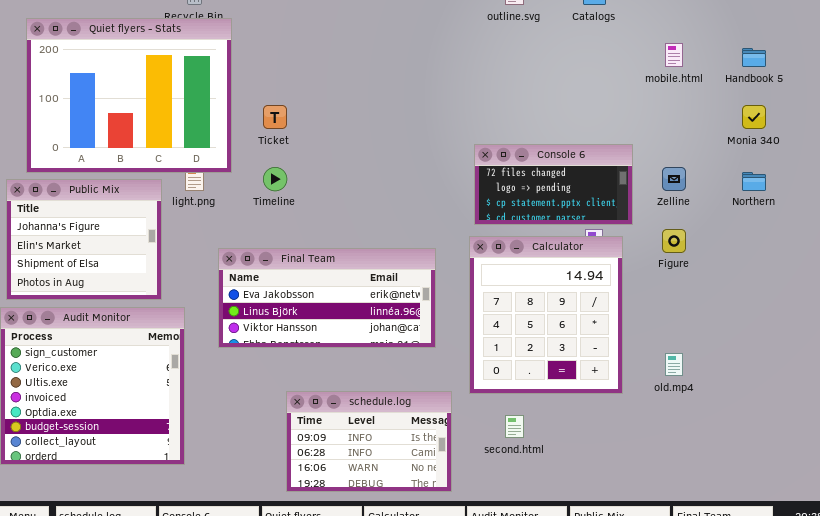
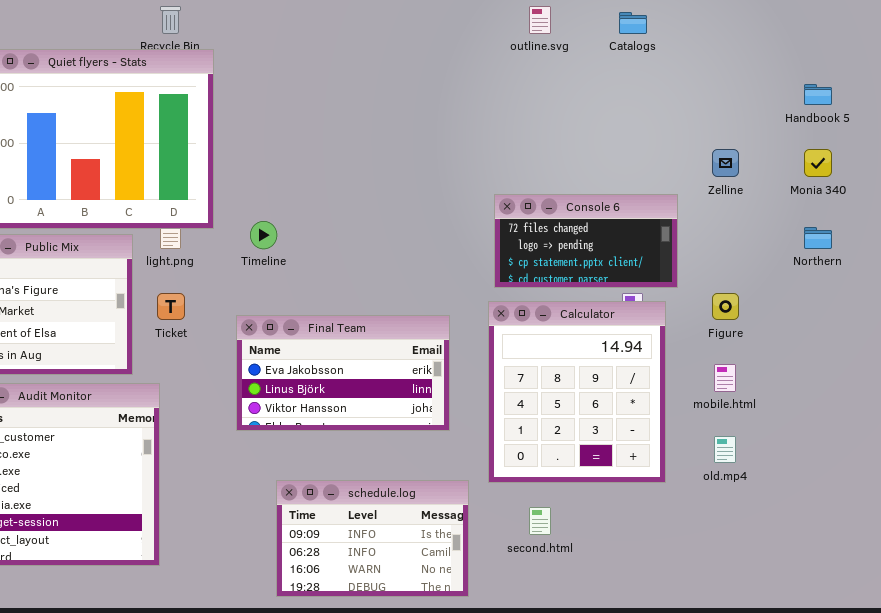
mobile.html: [665,43,683,67] -> [714,364,736,392], moved
Ticket: [263,105,287,129] -> [157,293,185,320], moved
Zelline: [662,167,686,191] -> [712,149,739,177], moved
Final Team: [218,248,436,348] -> [236,315,450,431], resized

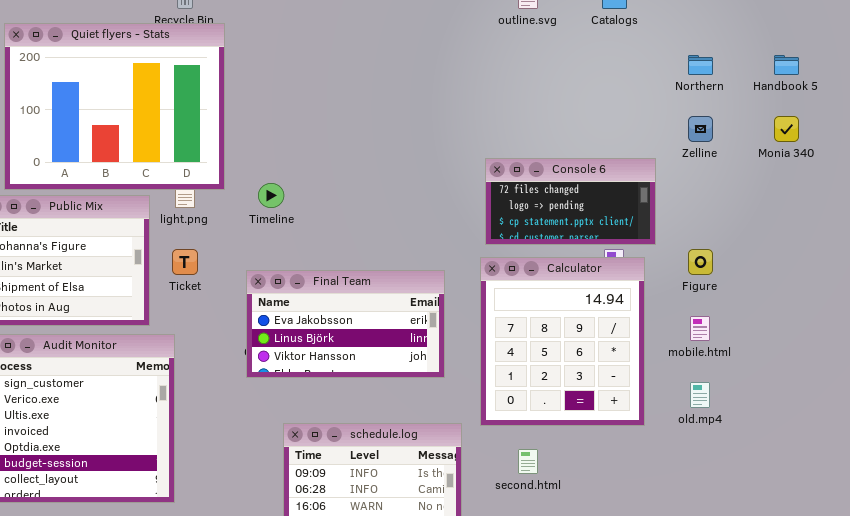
Northern: [804,227,832,249] -> [688,55,713,75], moved

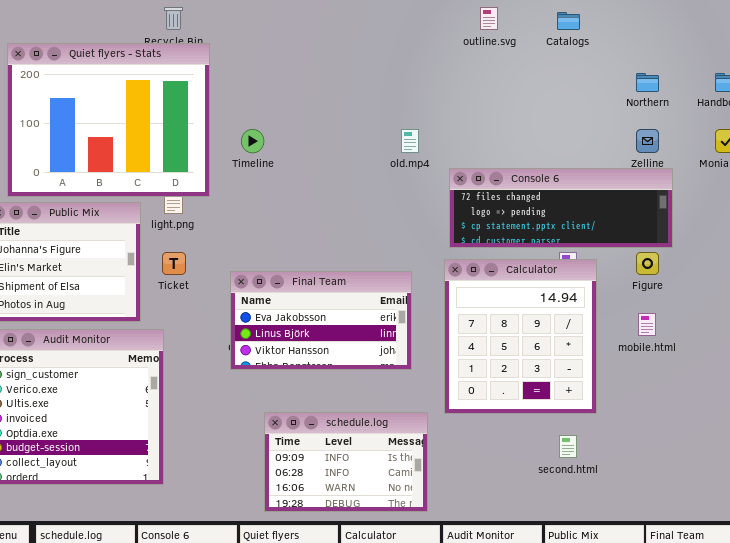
Console 6: [485,158,656,245] -> [449,168,673,248], resized
Timeline: [258,183,284,208] -> [241,129,264,153], moved
old.mp4: [690,382,710,408] -> [401,129,419,153], moved
second.html: [518,449,538,474] -> [559,435,577,458], moved

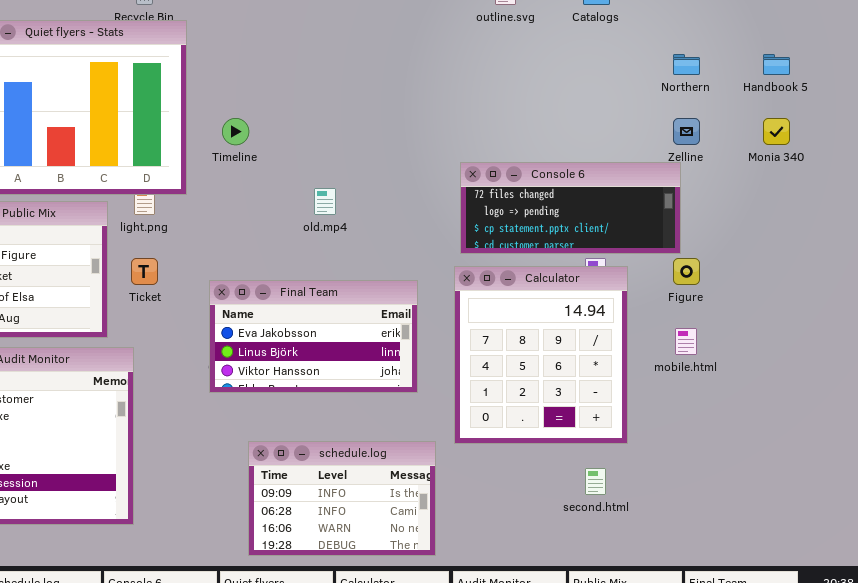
old.mp4: [401,129,419,153] -> [314,188,336,215], moved
Console 6: [449,168,673,248] -> [460,162,681,254], resized

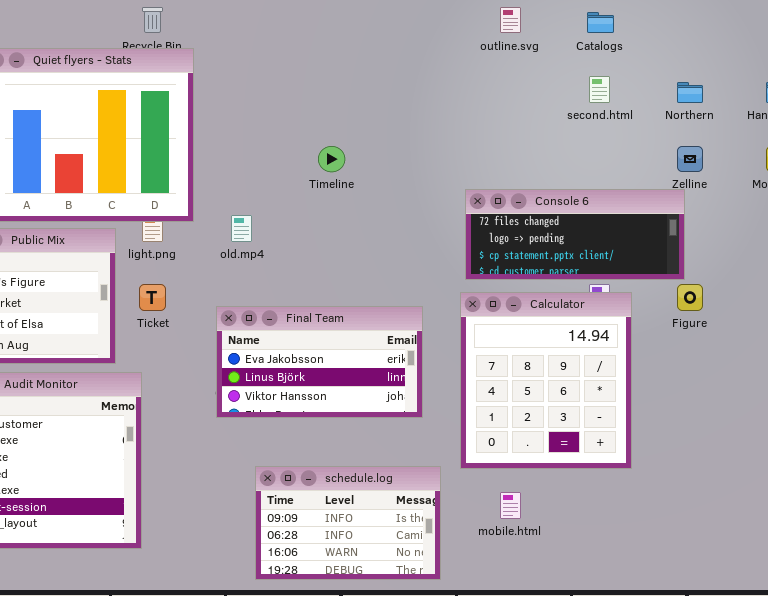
Timeline: [222,118,249,145] -> [318,146,345,172], moved
old.mp4: [314,188,336,215] -> [231,215,252,242], moved
mobile.html: [675,328,697,355] -> [500,492,521,519], moved
second.html: [585,468,606,495] -> [589,76,610,103], moved

